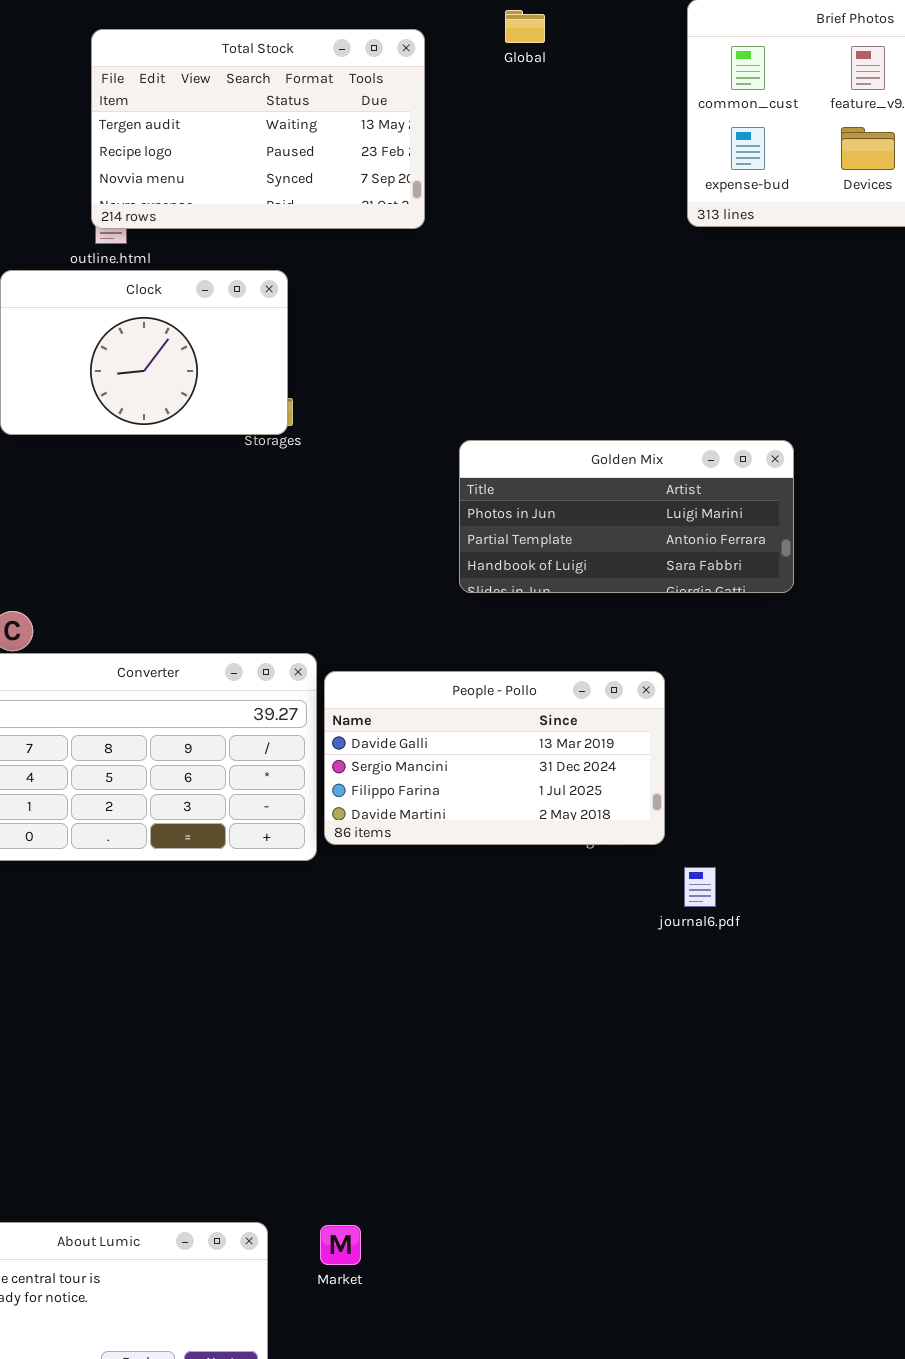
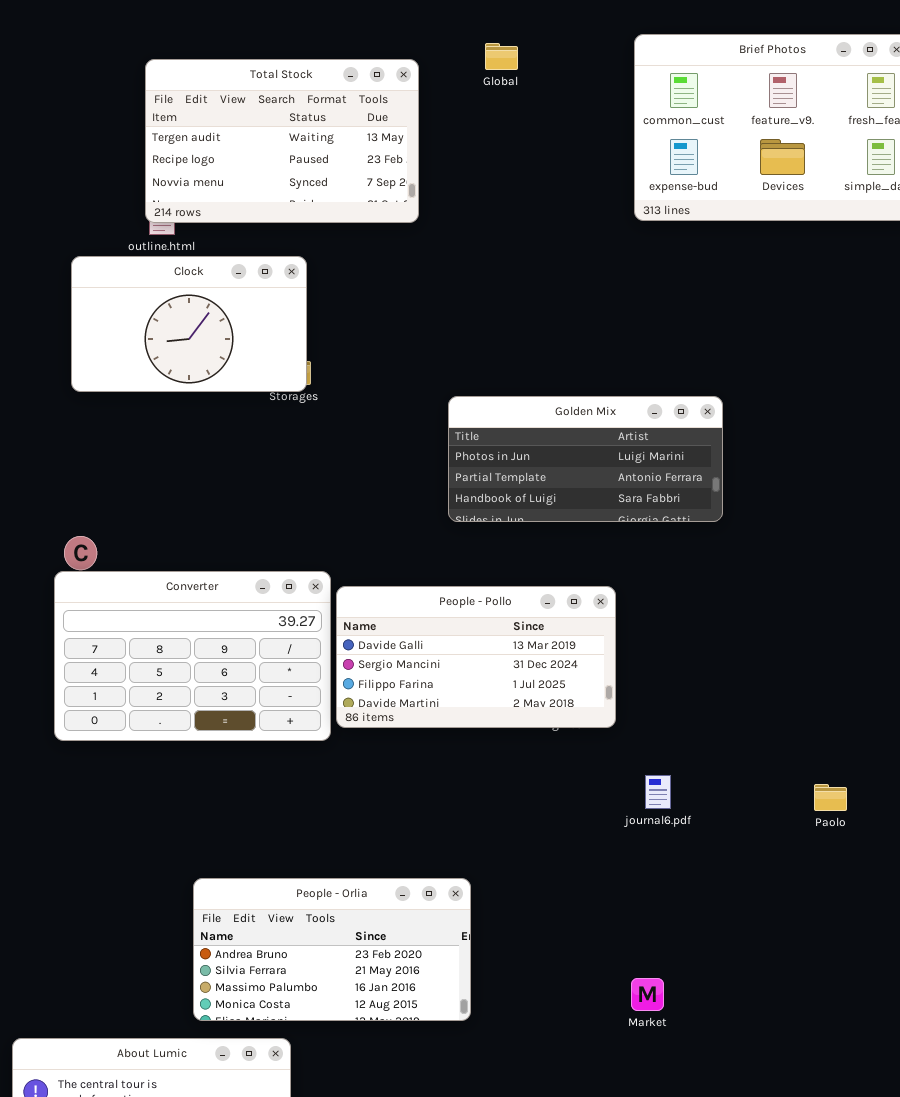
journal6.pdf: [684,867,716,907] -> [645,775,671,809], moved
People - Orlia: none -> [193,878,471,1021], opened
Market: [320,1225,361,1265] -> [631,978,664,1011], moved

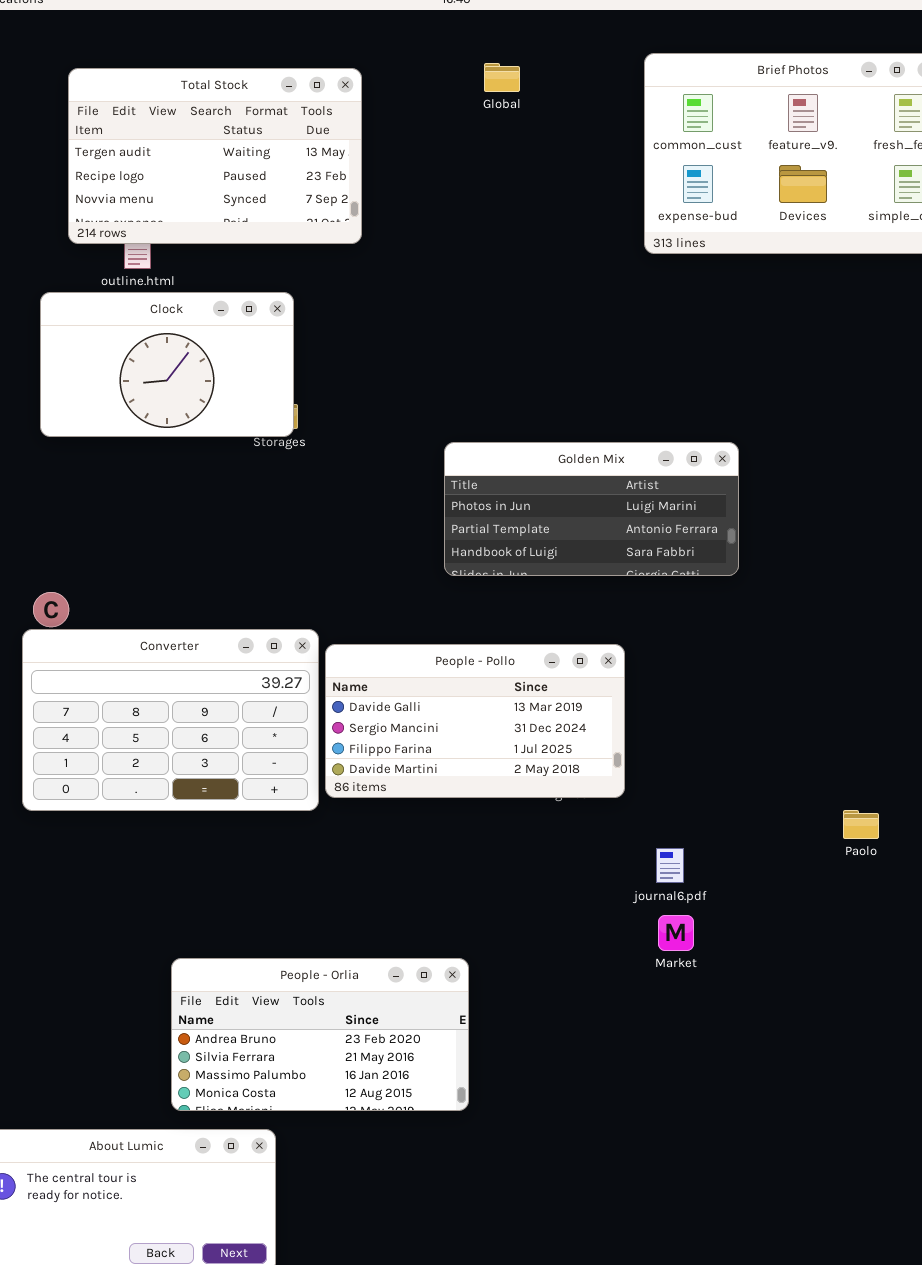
Total Stock: [145,59,419,223] -> [68,68,362,244], moved
Paolo: [814,784,847,811] -> [843,810,879,839], moved
Market: [631,978,664,1011] -> [658,915,694,951], moved

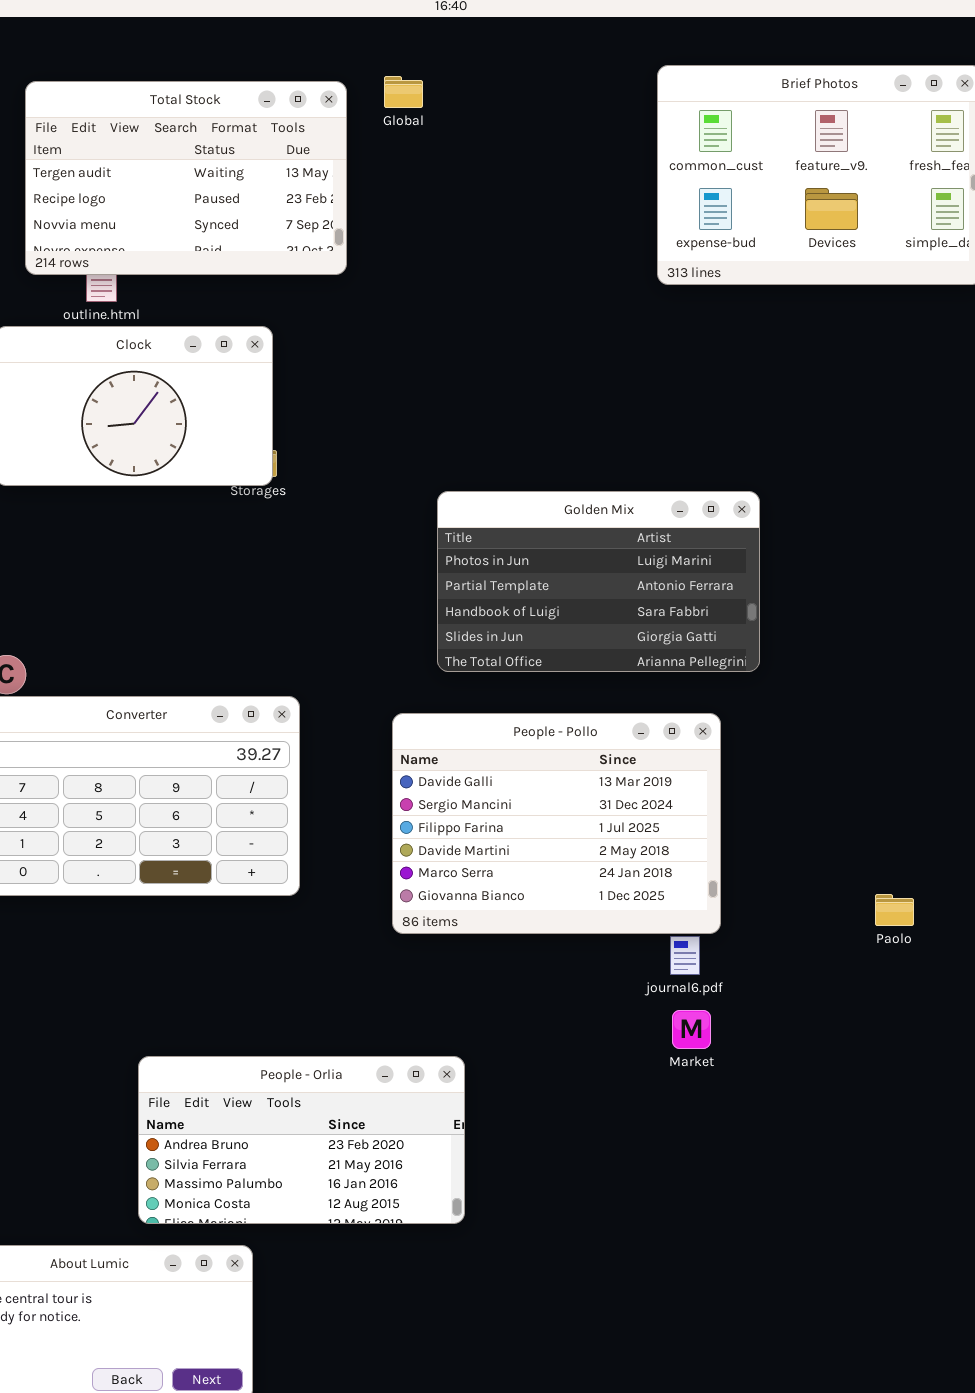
Global: [484,63,520,92] -> [384,76,423,108], moved
Golden Mix: [444,442,739,576] -> [437,491,760,672], resized
People - Pollo: [325,644,625,798] -> [392,713,721,934], moved, resized

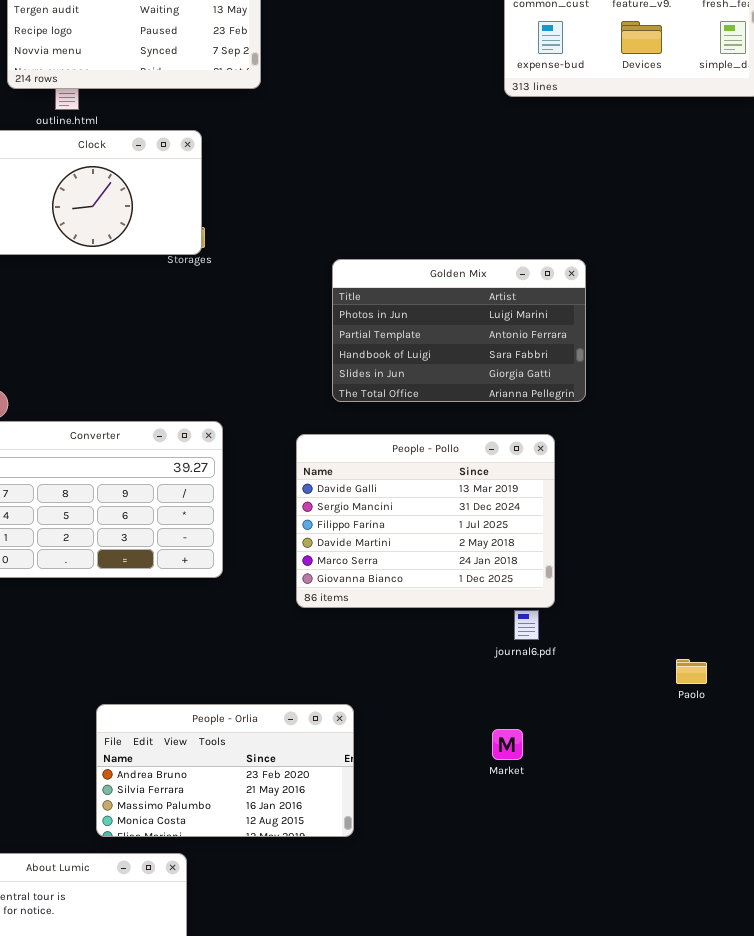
Paolo: [875,894,914,926] -> [676,659,707,684], moved
Market: [672,1010,711,1049] -> [492,729,523,760], moved

